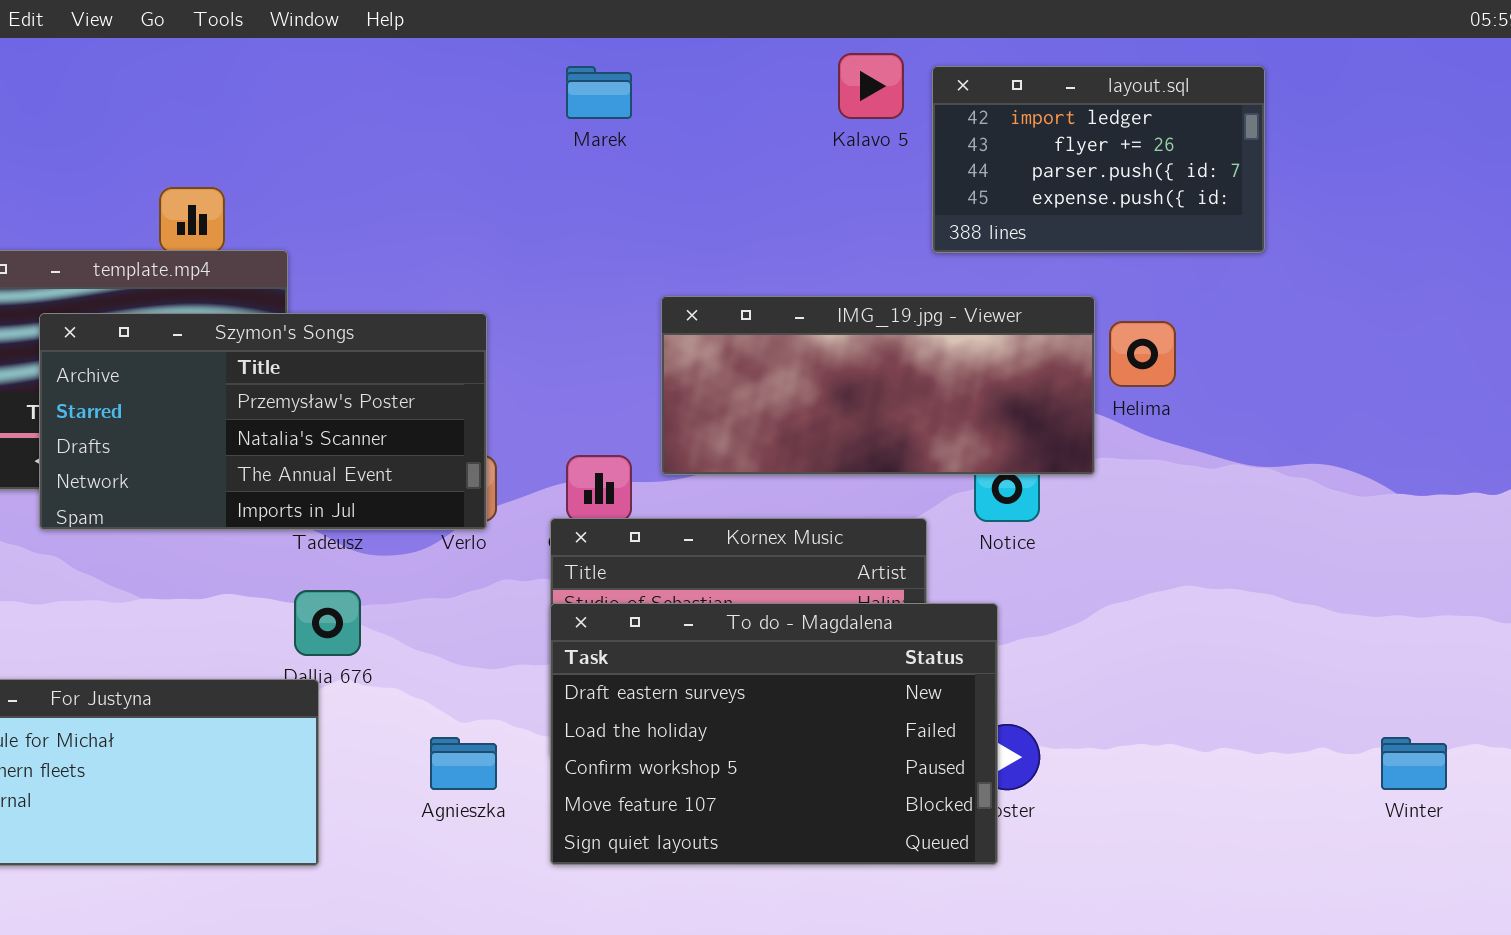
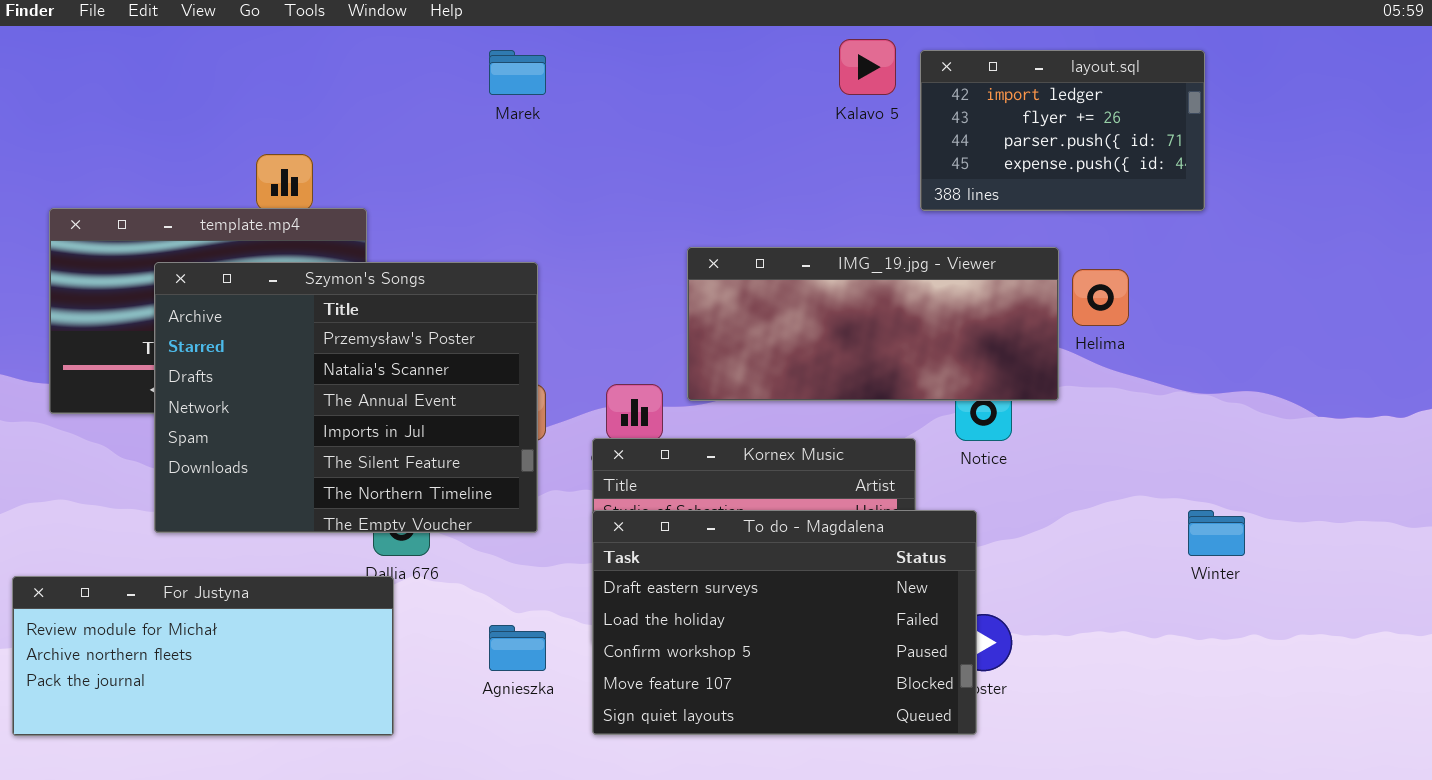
Marek: [566,66,632,119] -> [489,50,546,95], moved
Szymon's Songs: [39,313,487,530] -> [154,262,538,533], resized
Winter: [1381,737,1447,790] -> [1188,510,1245,556], moved

